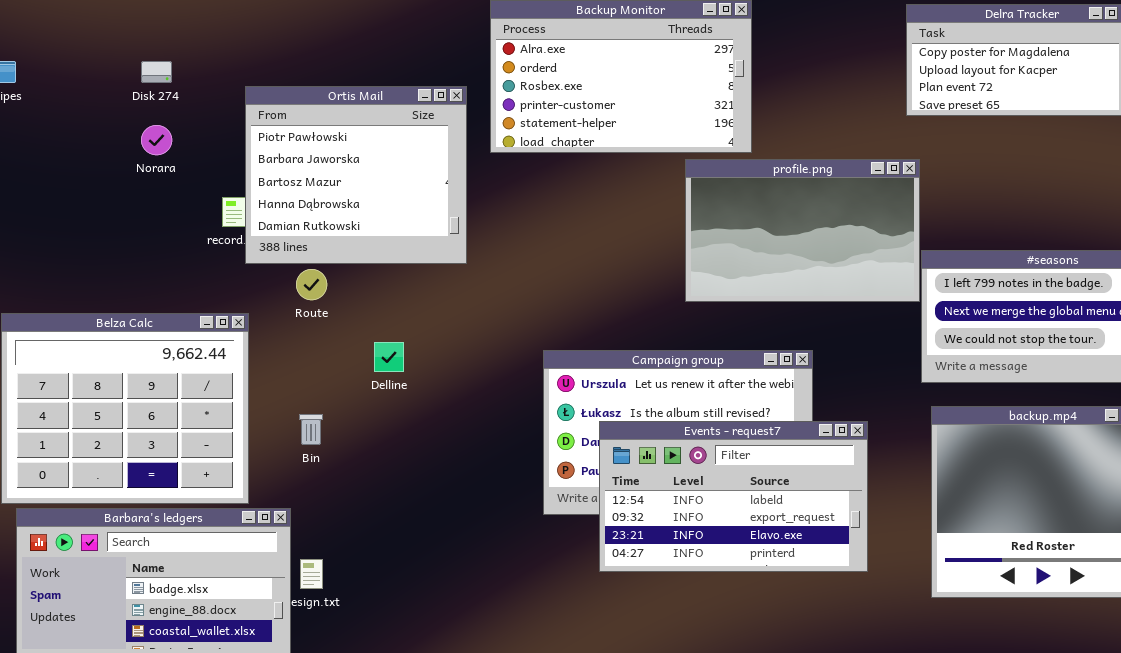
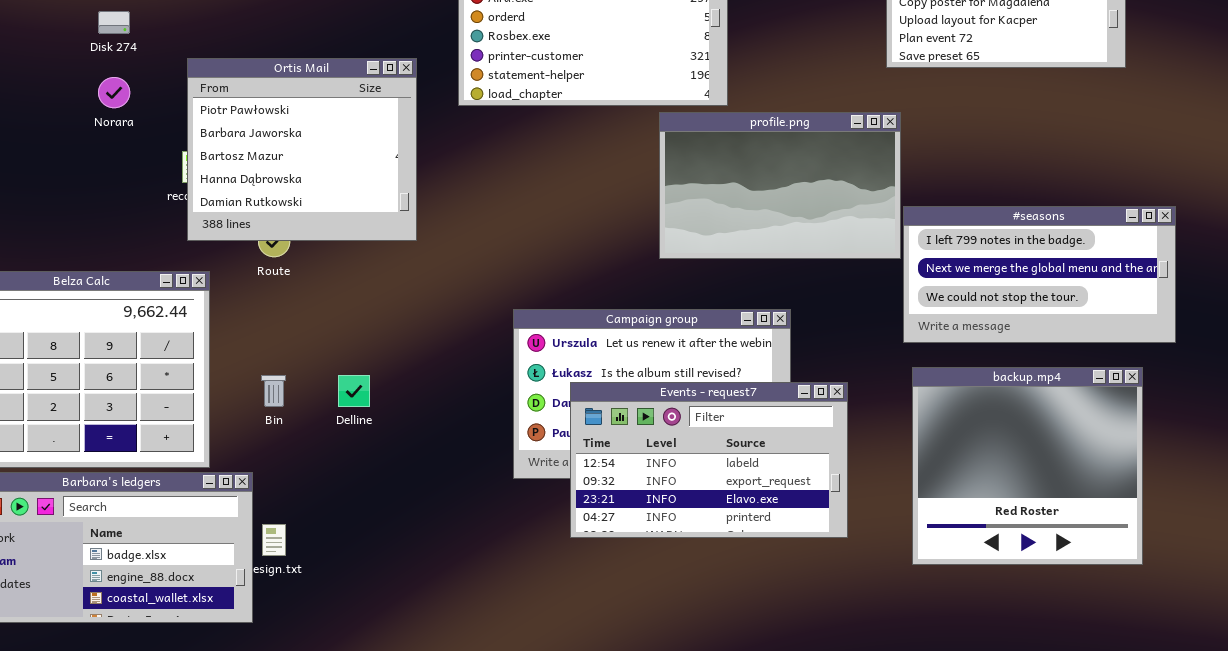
Ortis Mail: [245,86,467,264] -> [187,58,417,241], moved
Delline: [374,342,404,372] -> [338,375,370,407], moved

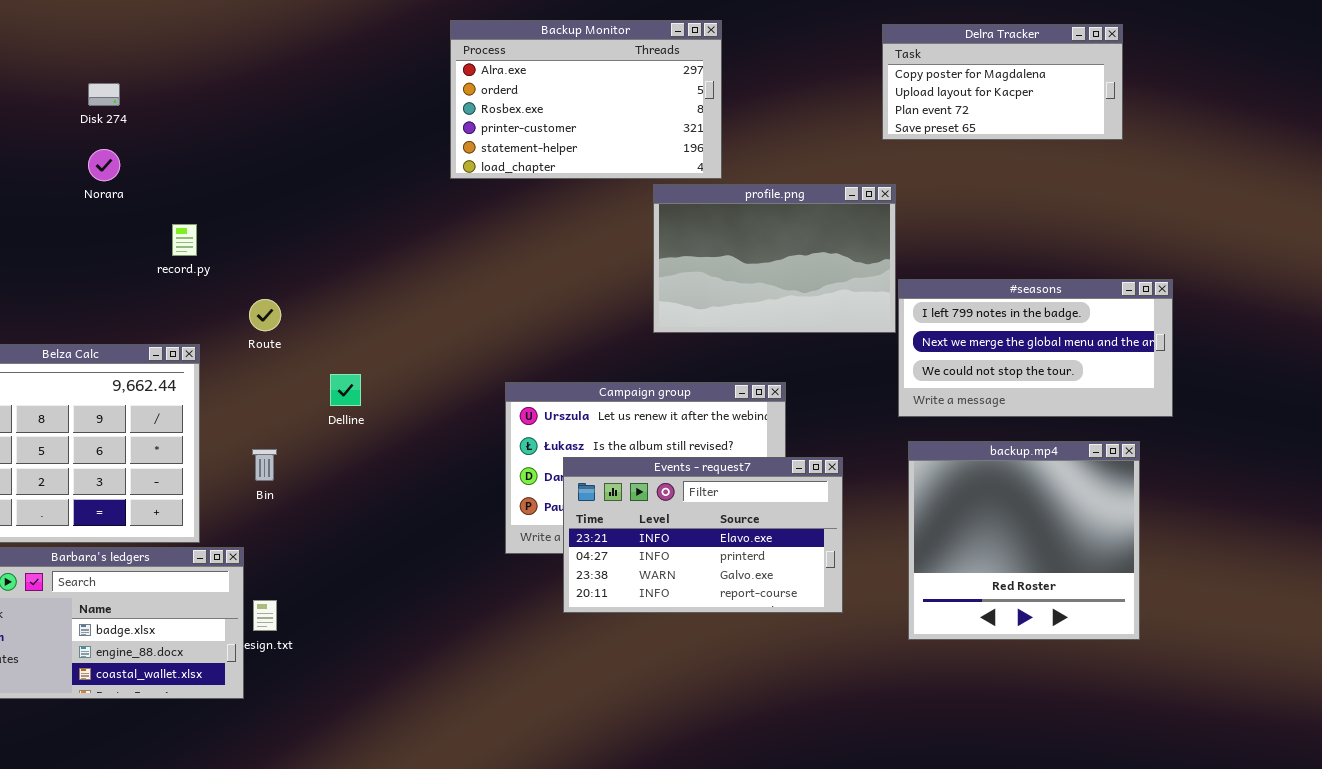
Ortis Mail: [187,58,417,241] -> none, closed
Delline: [338,375,370,407] -> [330,374,361,406], moved
Events - request7: [570,382,848,538] -> [563,457,843,613], scrolled down 2 rows

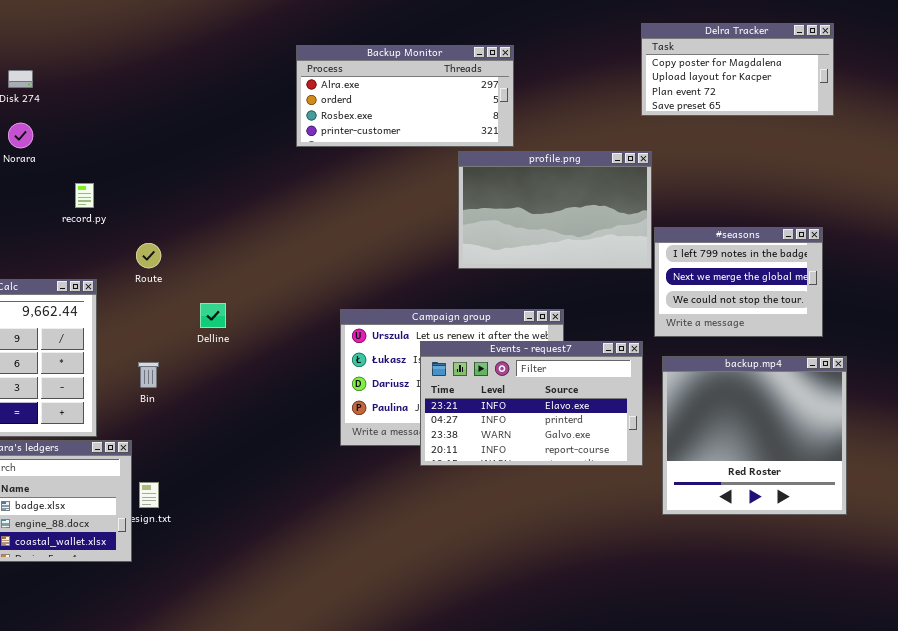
Backup Monitor: [450,20,722,179] -> [296,45,514,147], resized
#seasons: [898,279,1173,417] -> [654,227,823,337], resized
Events - request7: [563,457,843,613] -> [420,341,643,466], moved

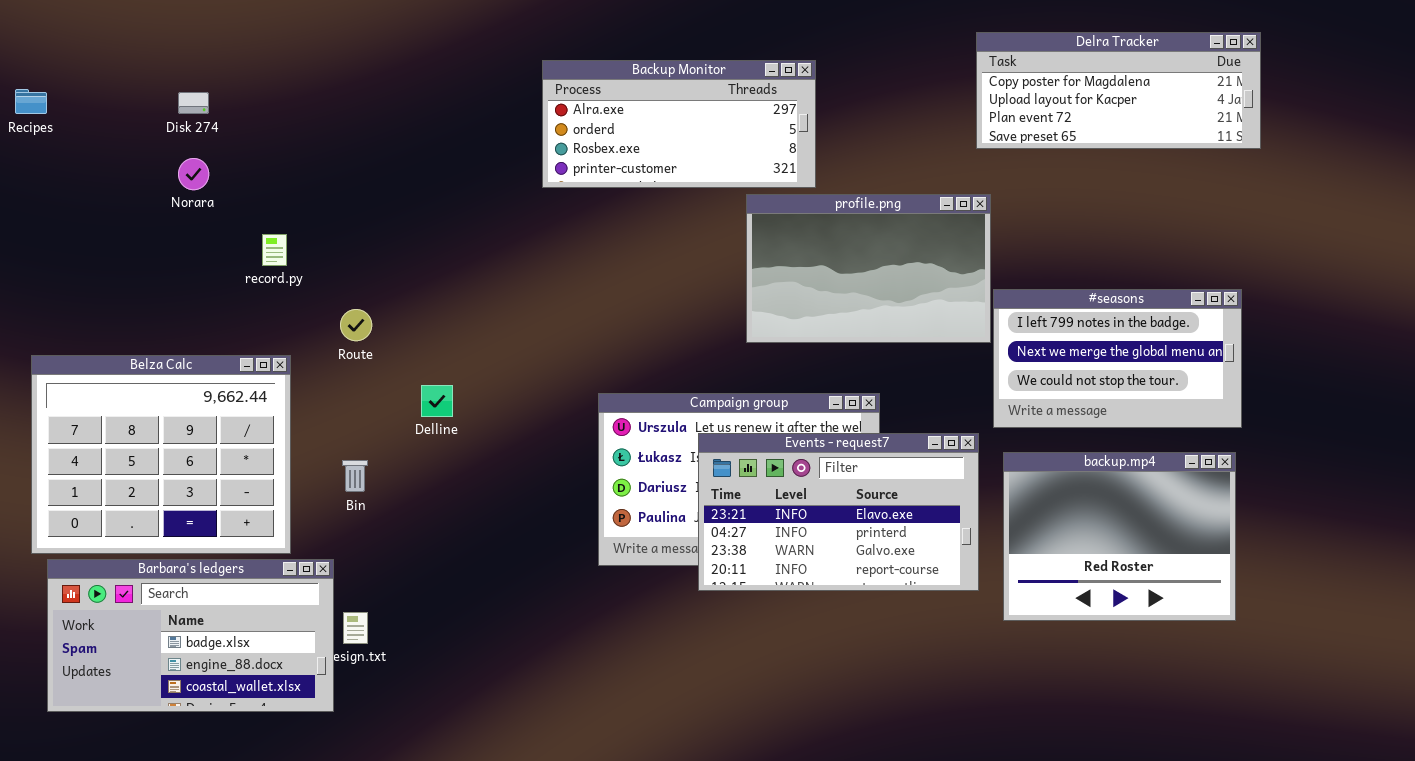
Delra Tracker: [641,23,834,116] -> [976,32,1261,149], resized
#seasons: [654,227,823,337] -> [993,289,1242,428], resized
backup.mp4: [662,356,847,515] -> [1003,452,1236,621], resized

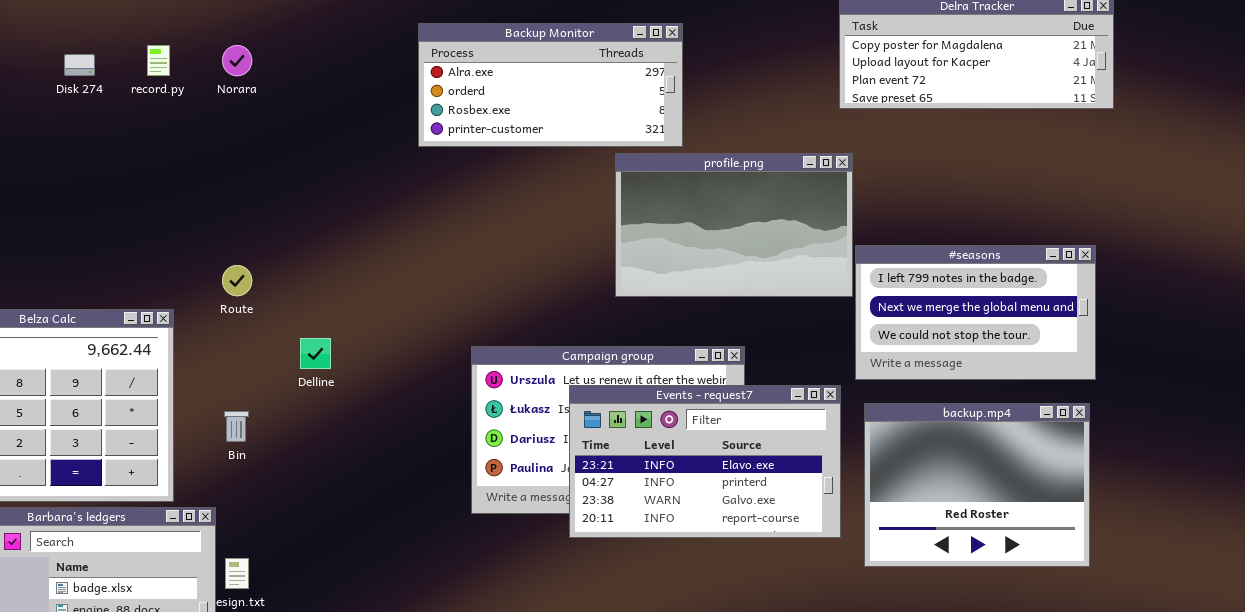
Norara: [178,158,209,190] -> [222,45,252,76], moved
record.py: [262,234,287,266] -> [147,45,170,76], moved

